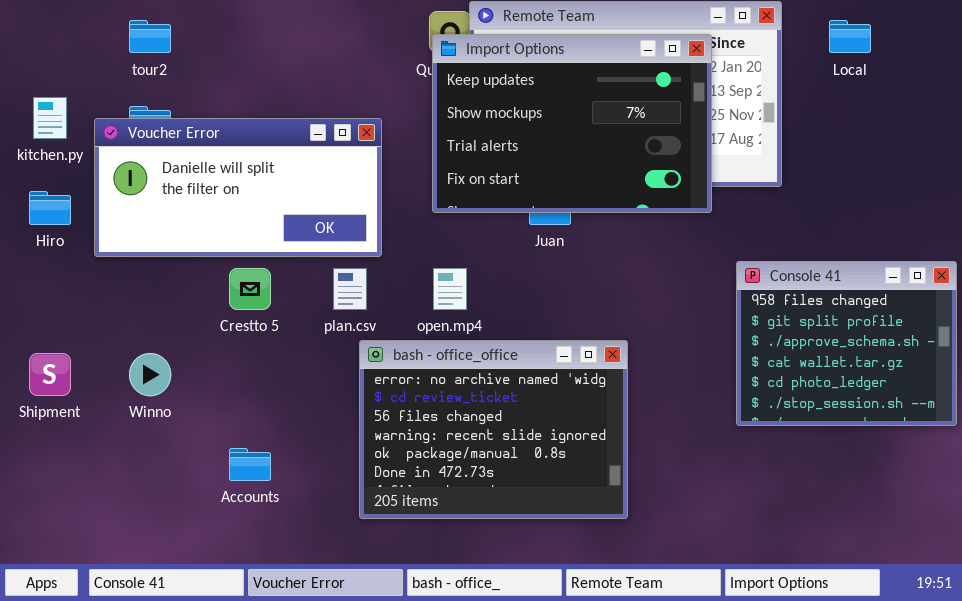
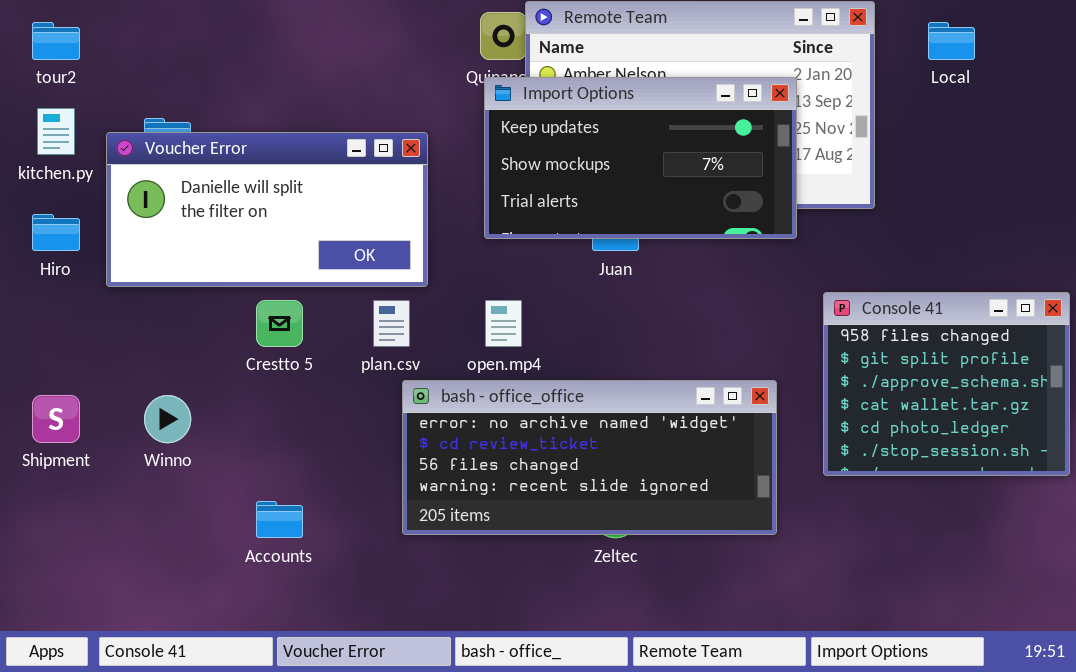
tour2: [129,20,171,53] -> [32,22,80,60], moved
Import Options: [432,34,712,213] -> [484,77,797,239], resized
bash - office_office: [359,340,628,519] -> [402,380,777,535], resized

